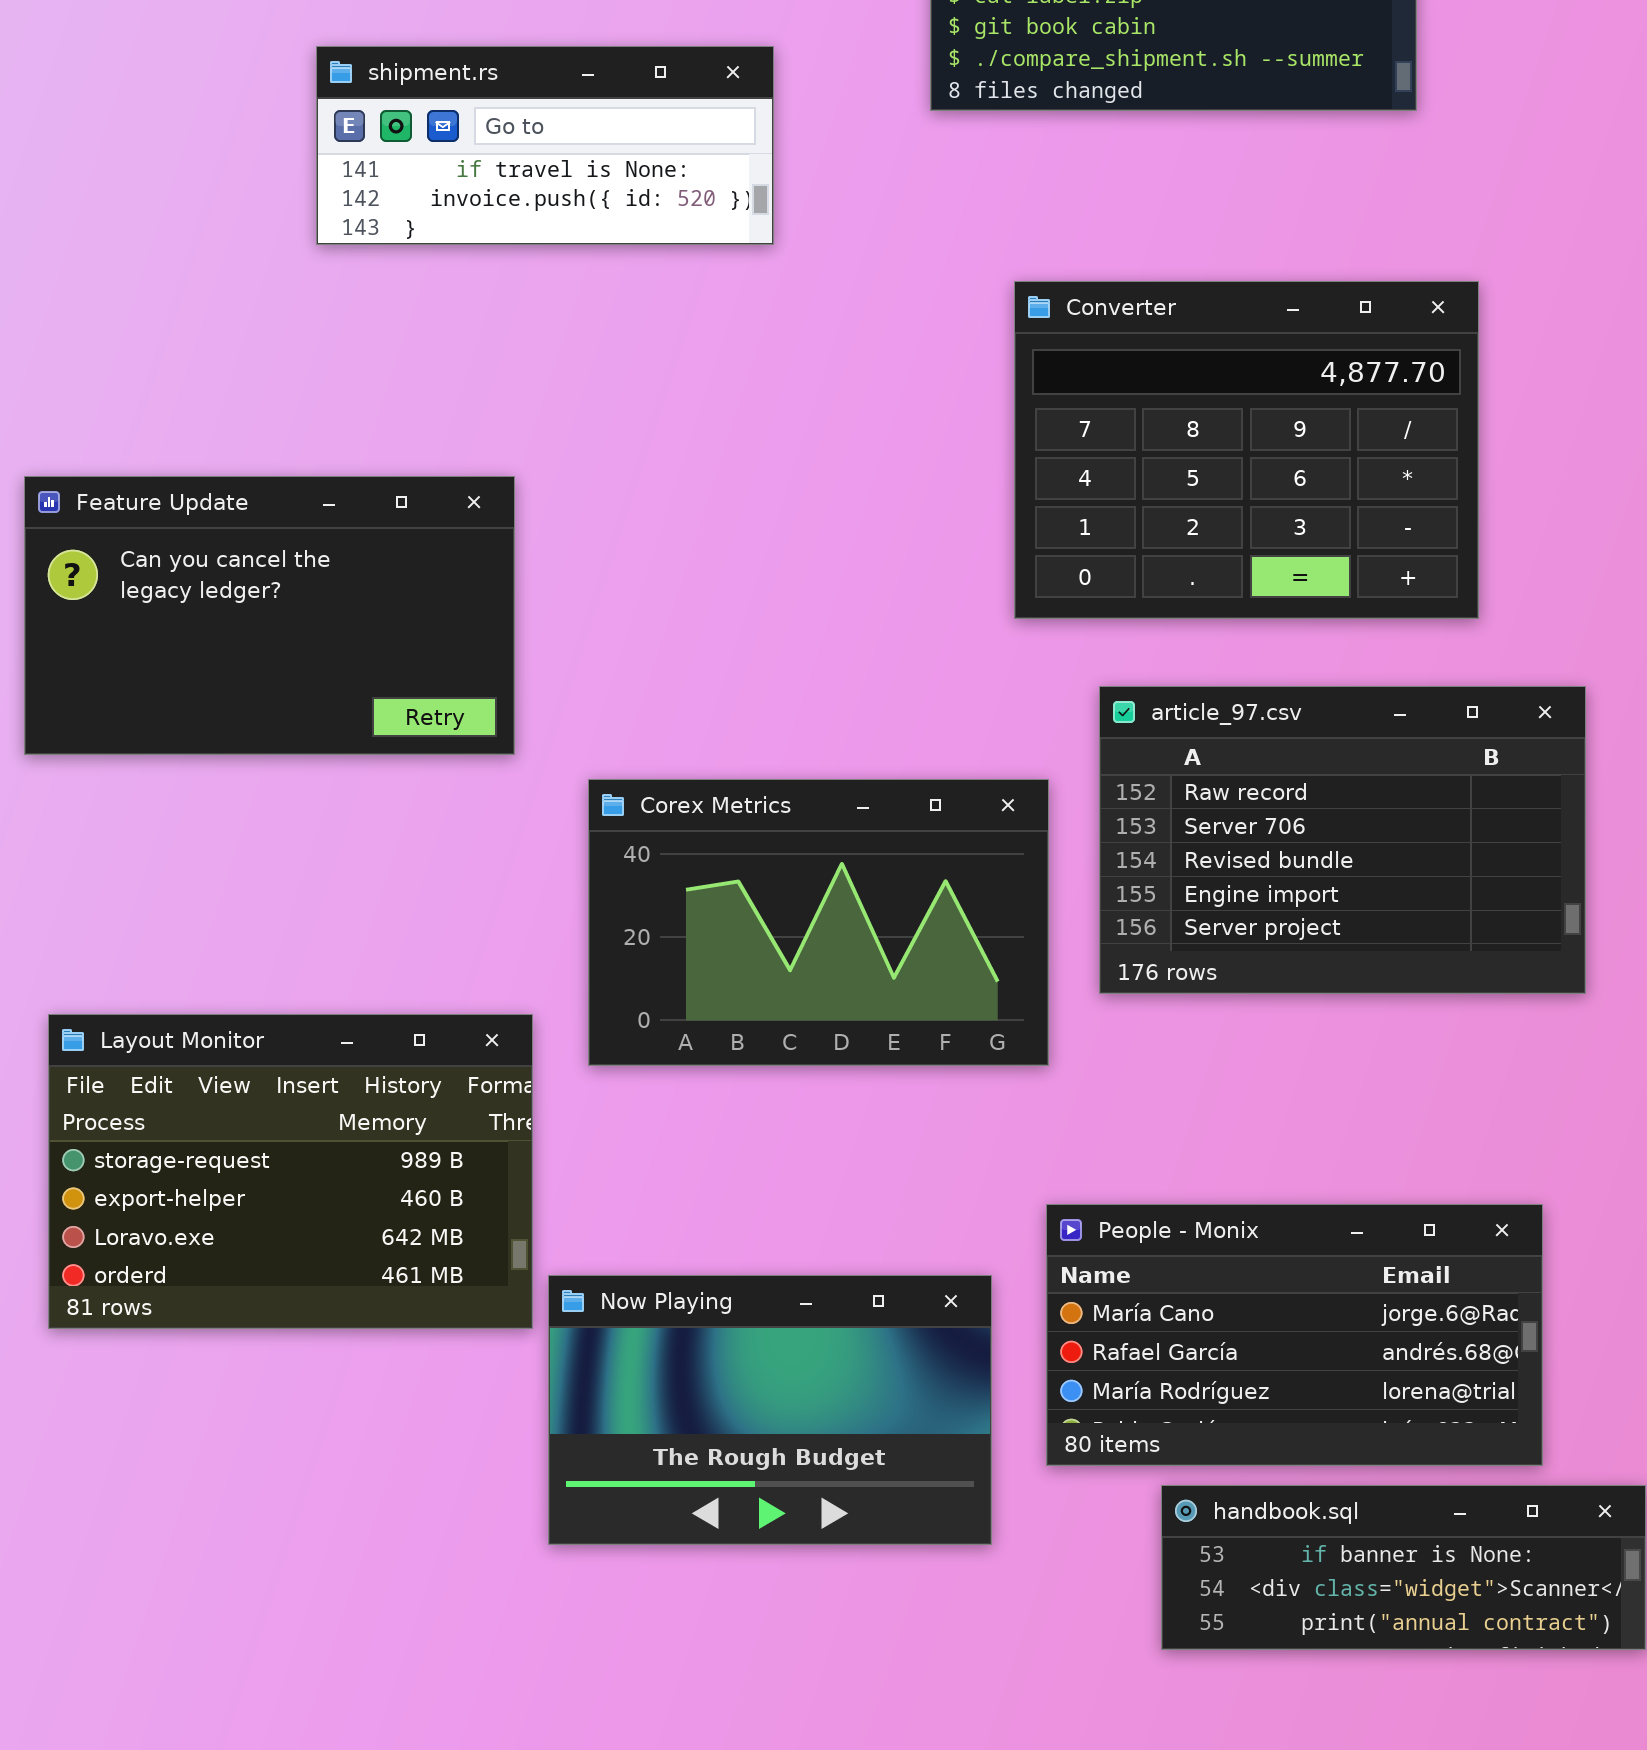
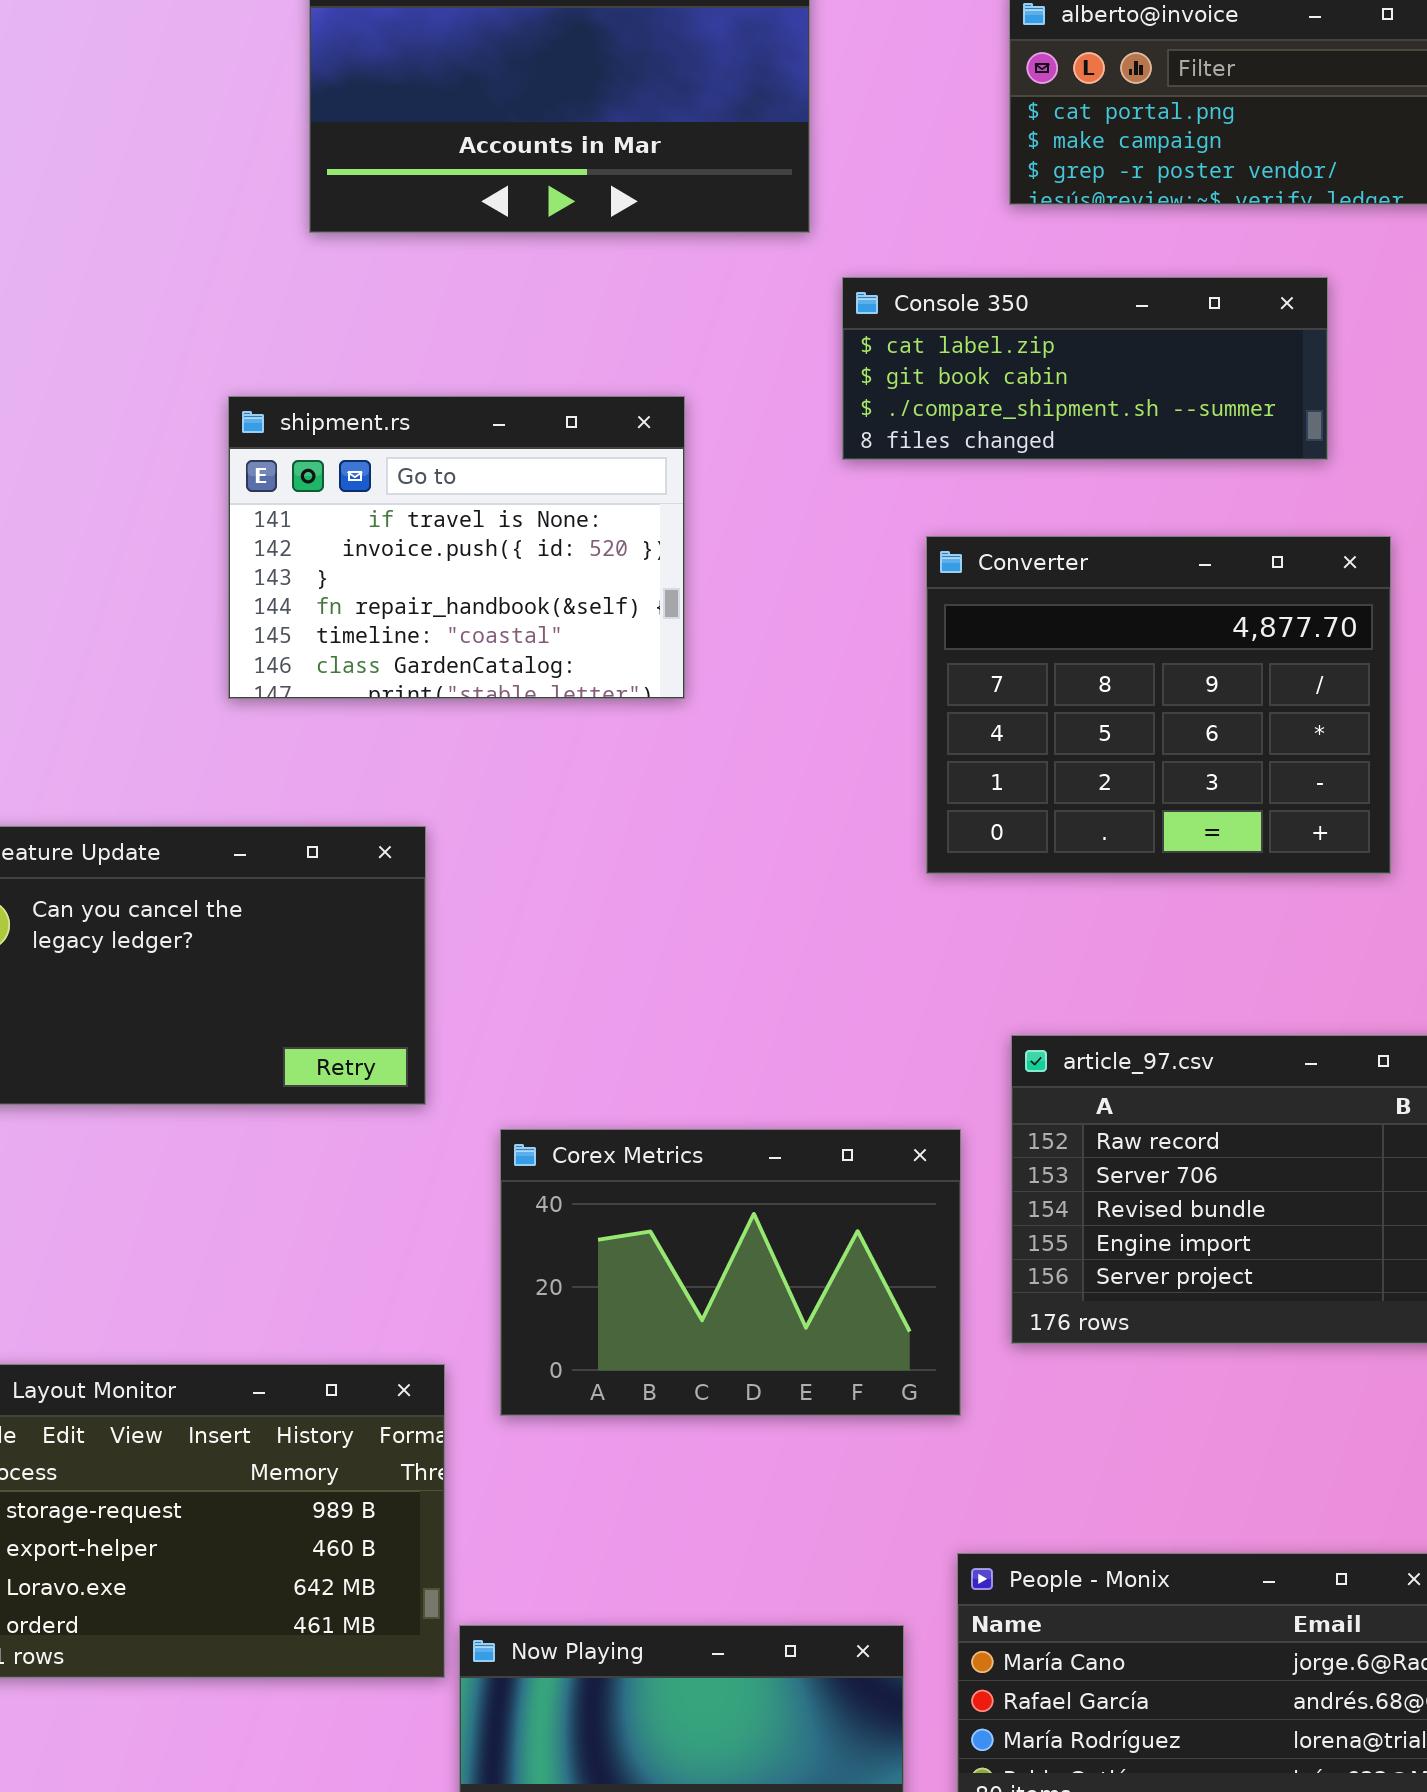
shipment.rs: [316,46,774,245] -> [228,396,685,699], resized
Converter: [1014,281,1479,619] -> [926,536,1391,874], moved

